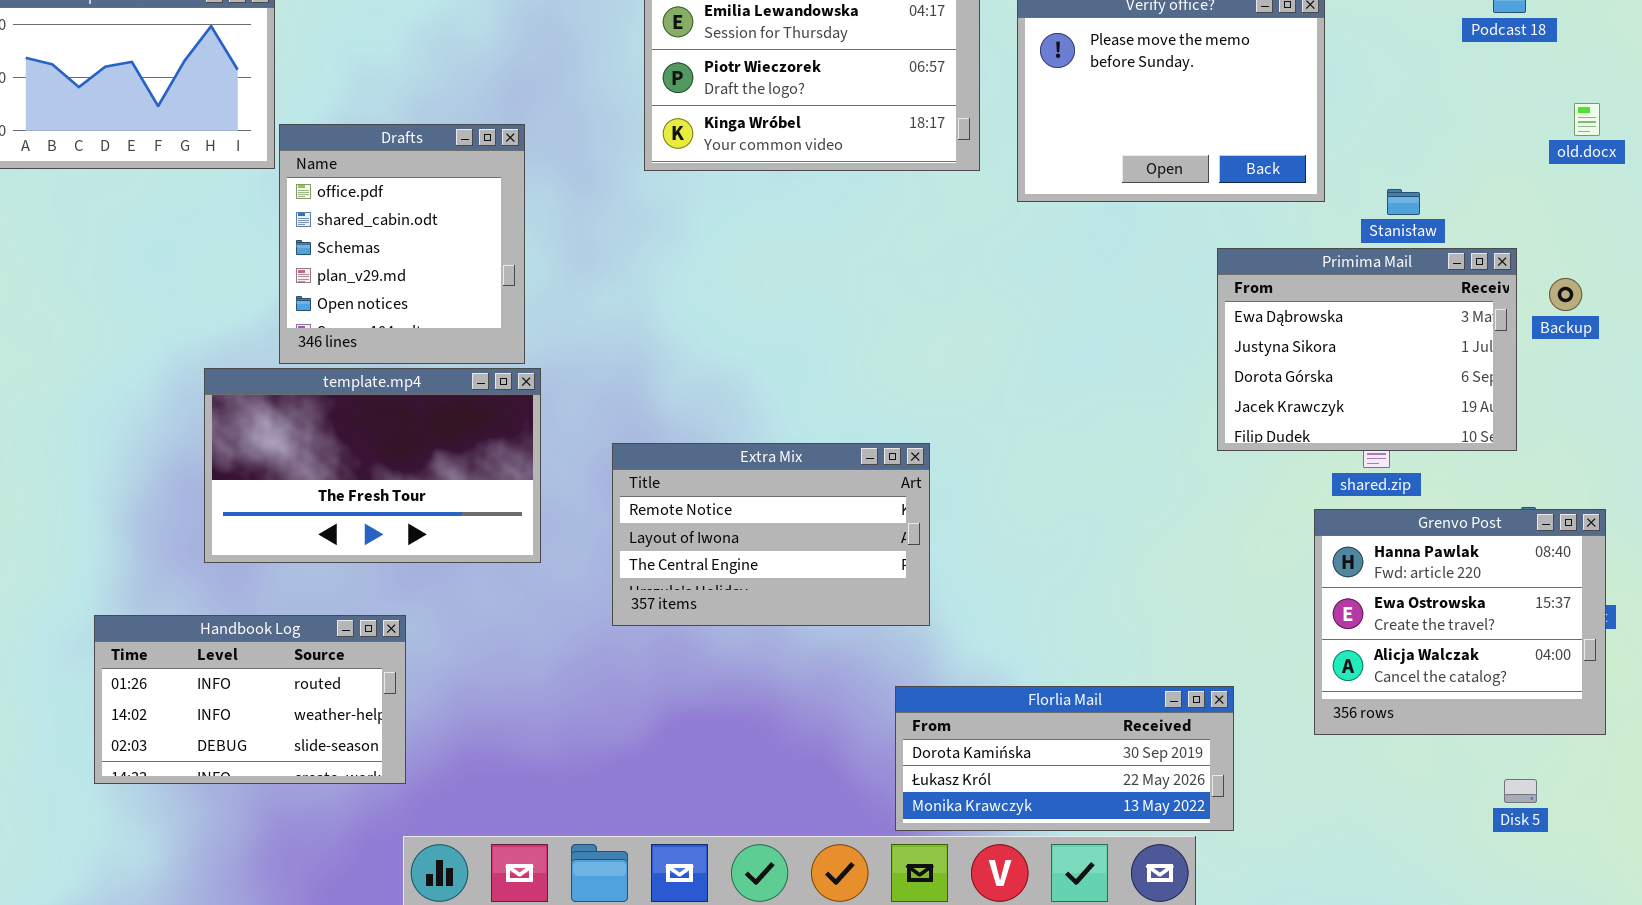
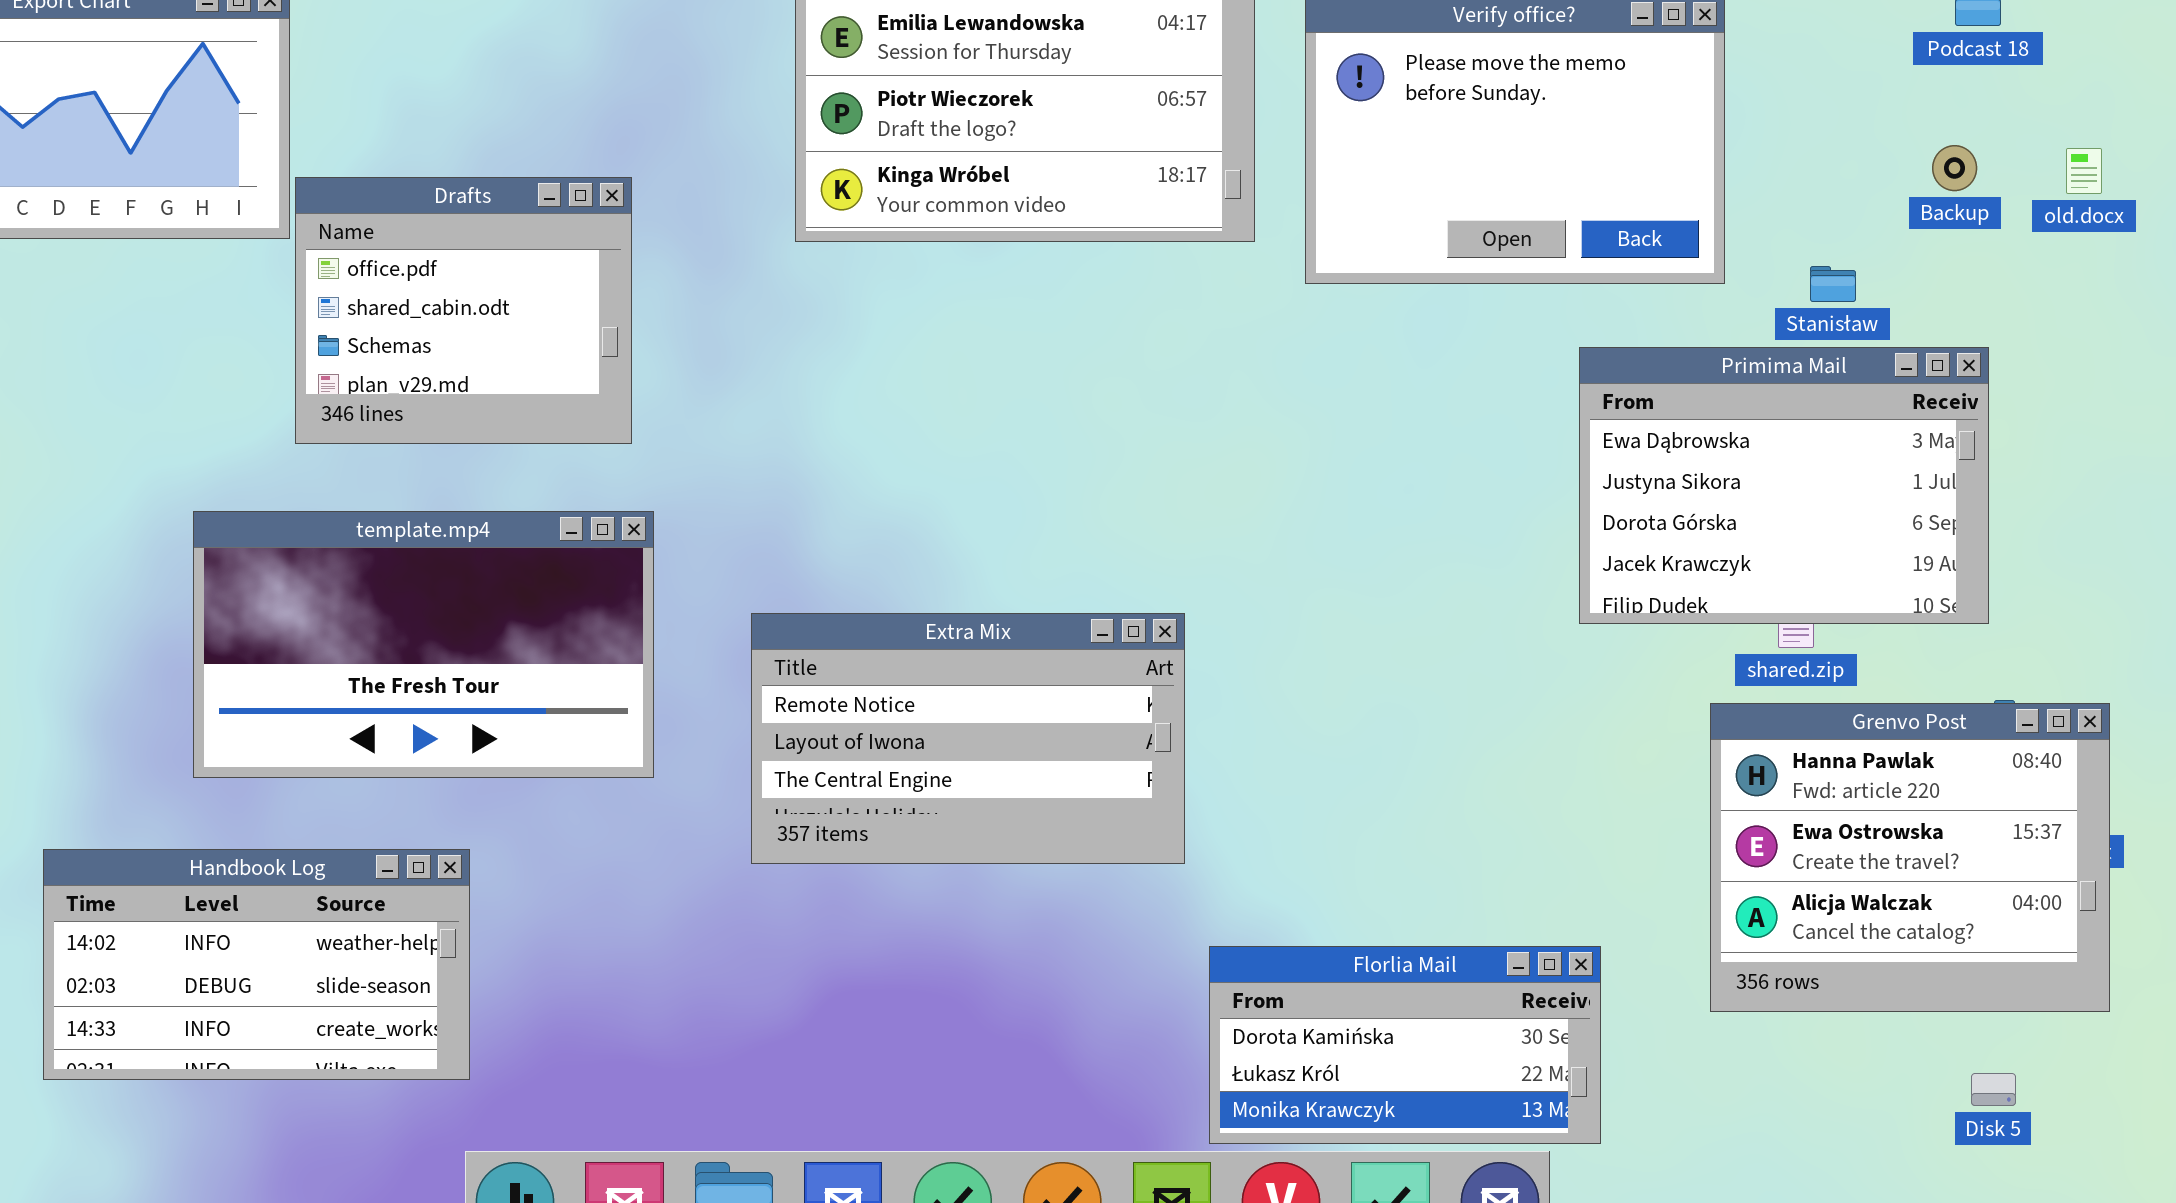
Drafts: [279,124,525,364] -> [295,177,632,444], resized
Backup: [1549,278,1582,311] -> [1932,145,1977,191], moved
Handbook Log: [94,615,406,784] -> [43,849,470,1080], scrolled down 1 row
Florlia Mail: [895,686,1234,831] -> [1209,946,1601,1144], resized

